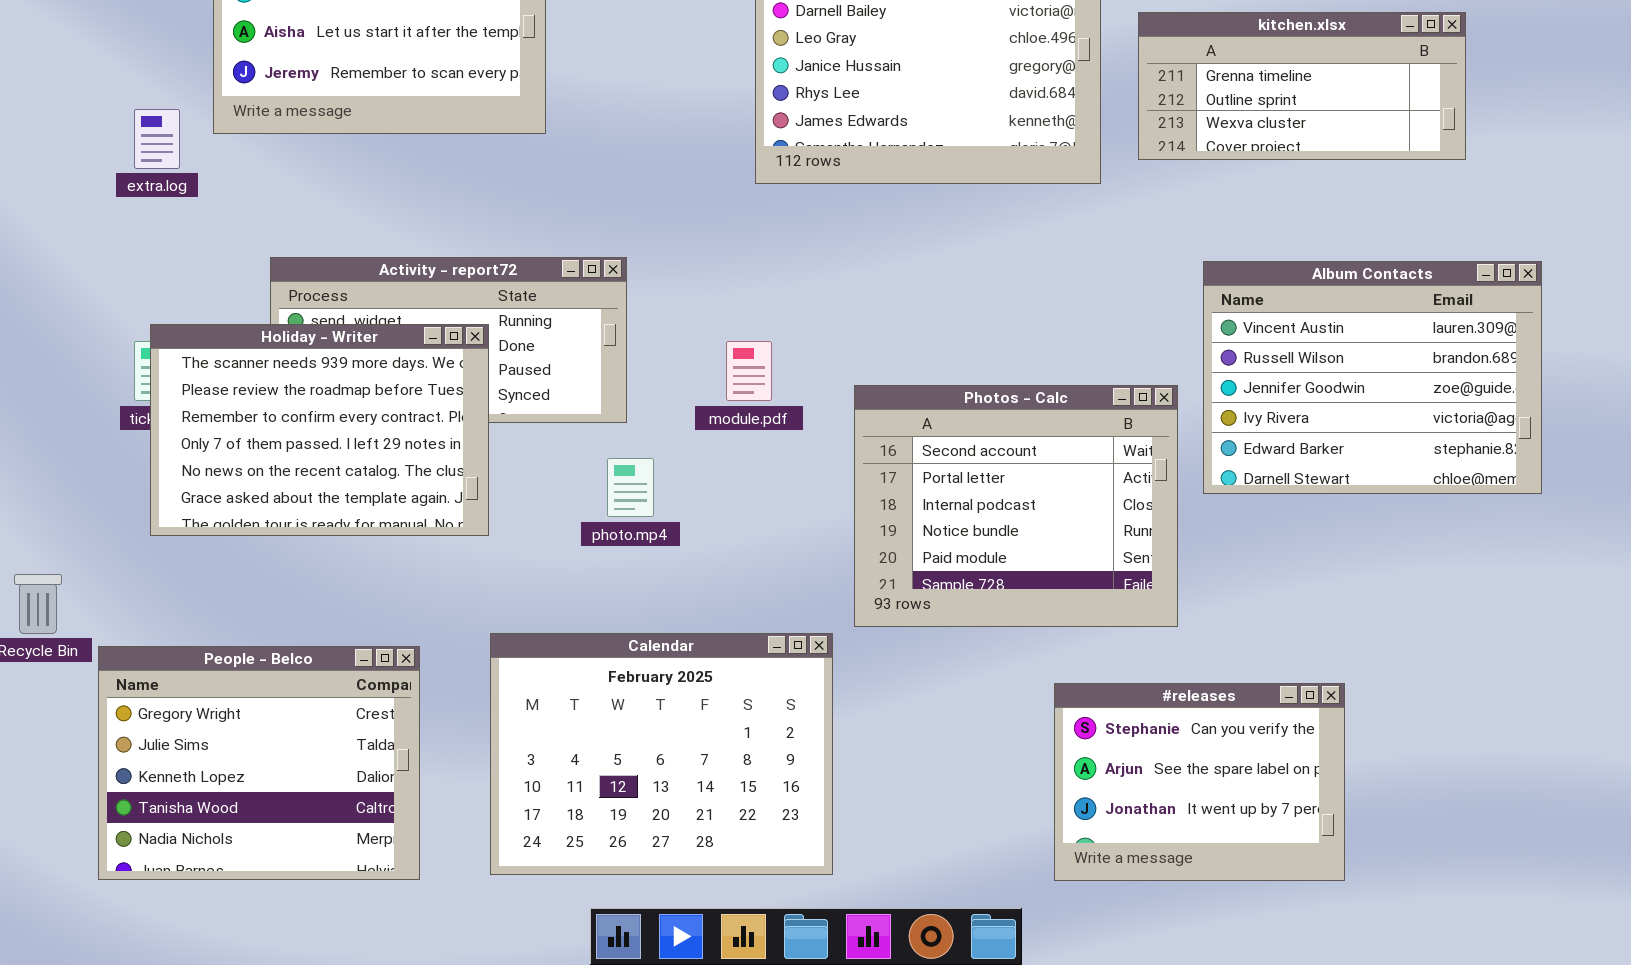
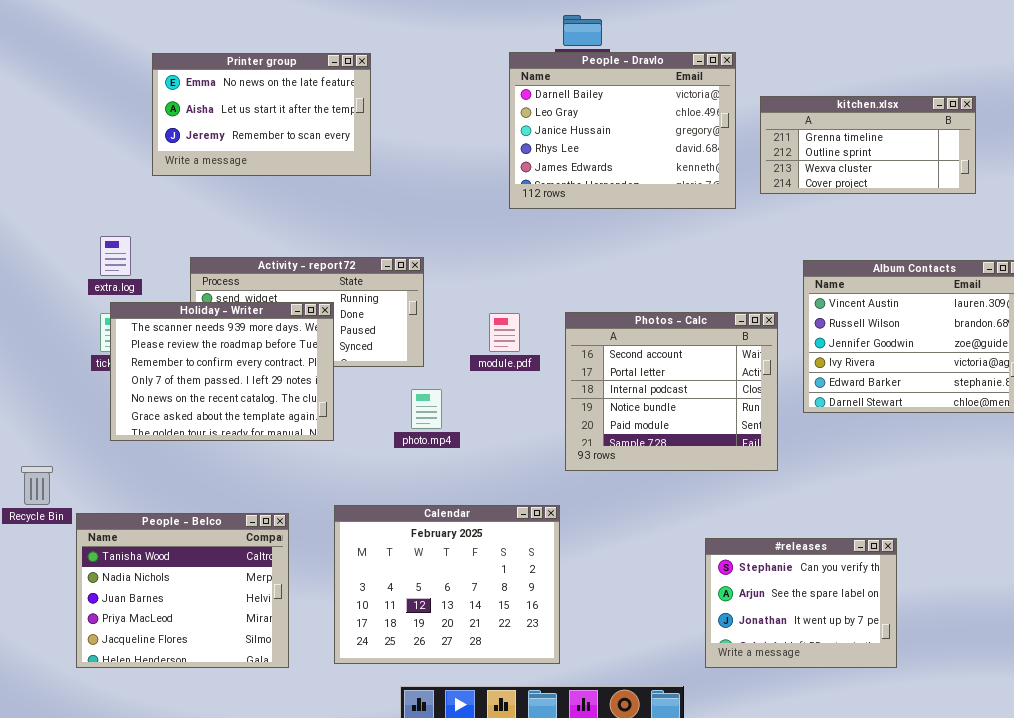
extra.log: [134,109,180,169] -> [100,236,131,276], moved
Photos - Calc: [854,385,1178,627] -> [565,312,778,471], moved
People - Belco: [98,646,420,880] -> [76,513,289,668], scrolled down 3 rows

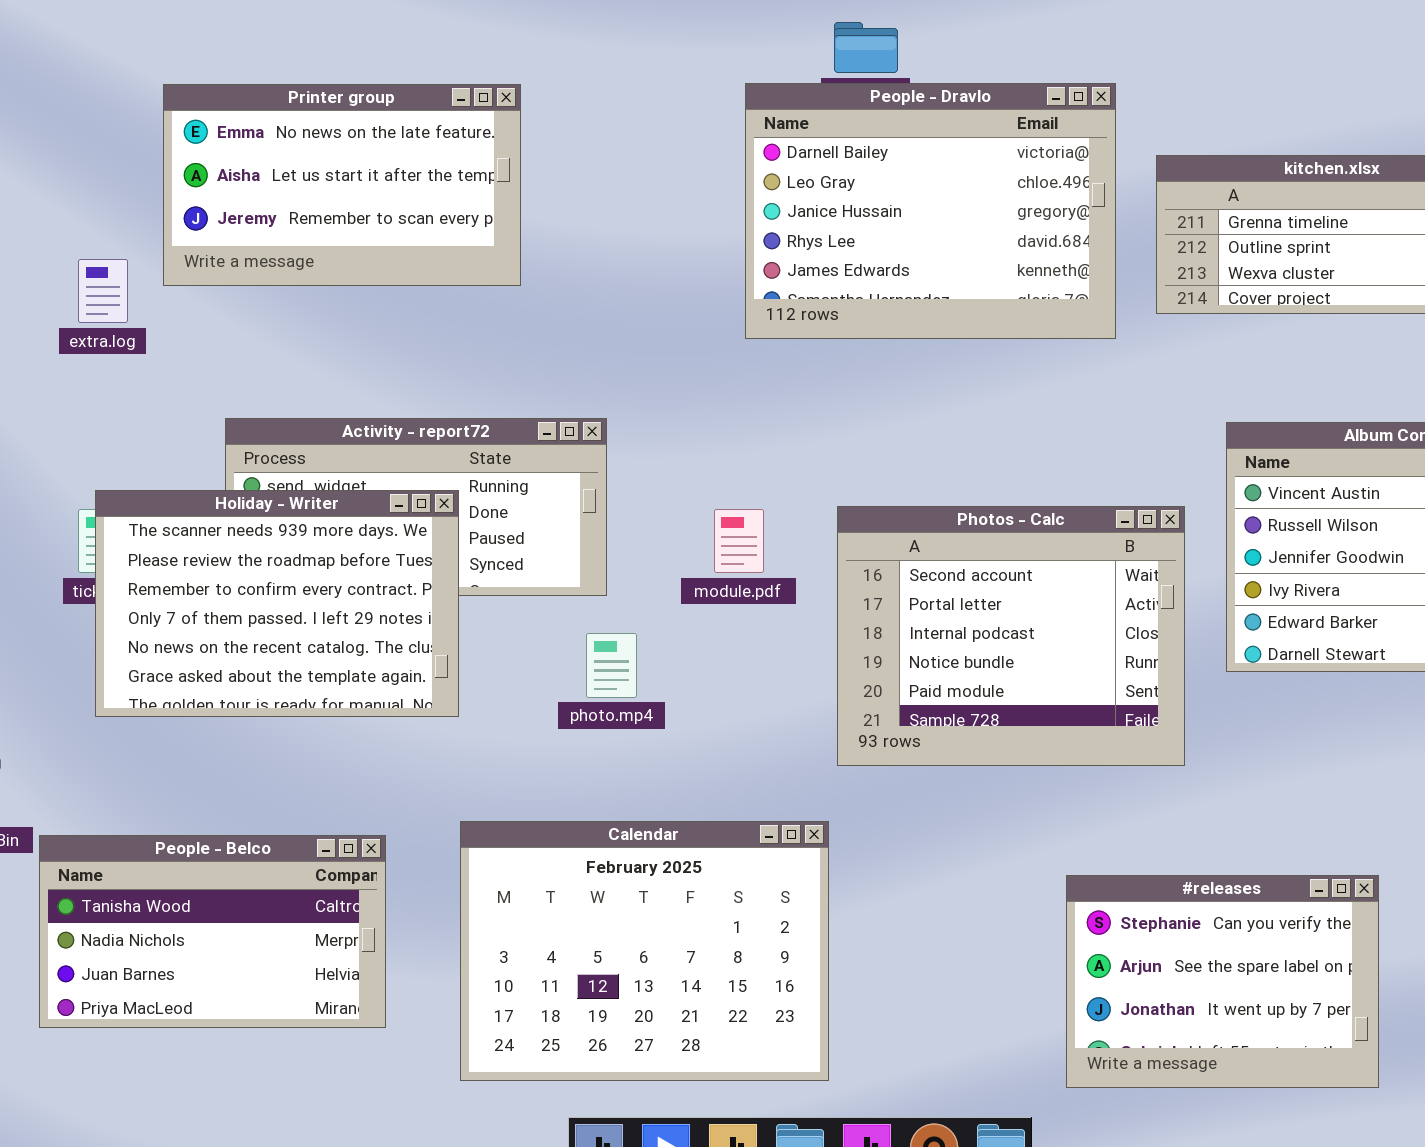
extra.log: [100,236,131,276] -> [78,259,128,323], moved
People - Belco: [76,513,289,668] -> [39,835,386,1028], resized

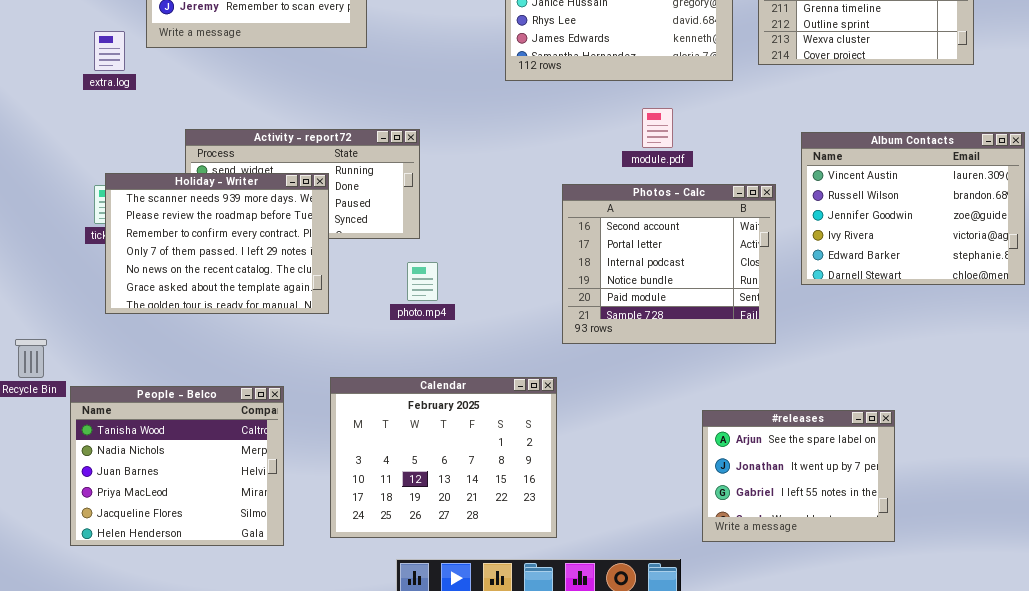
module.pdf: [714,509,764,573] -> [642,108,673,148], moved
People - Belco: [39,835,386,1028] -> [70,386,284,546], resized
#releases: [1066,875,1379,1088] -> [702,410,895,542], scrolled down 1 row

